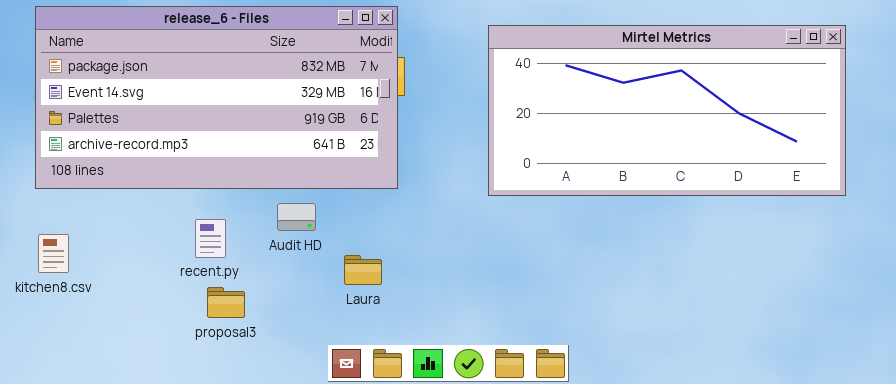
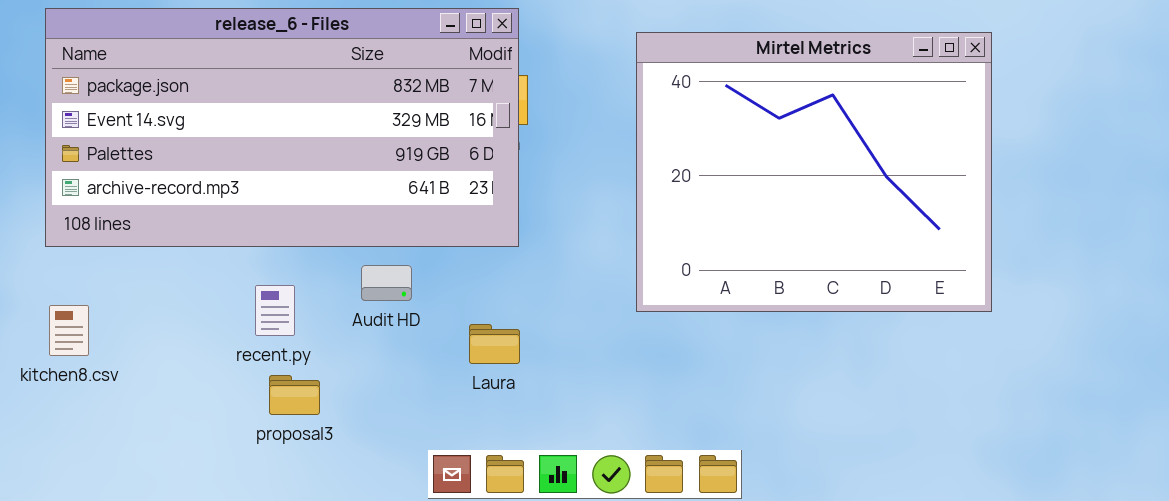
Mirtel Metrics: [488,25,846,196] -> [636,32,992,312], resized
Laura: [344,255,382,285] -> [469,324,520,364], moved

